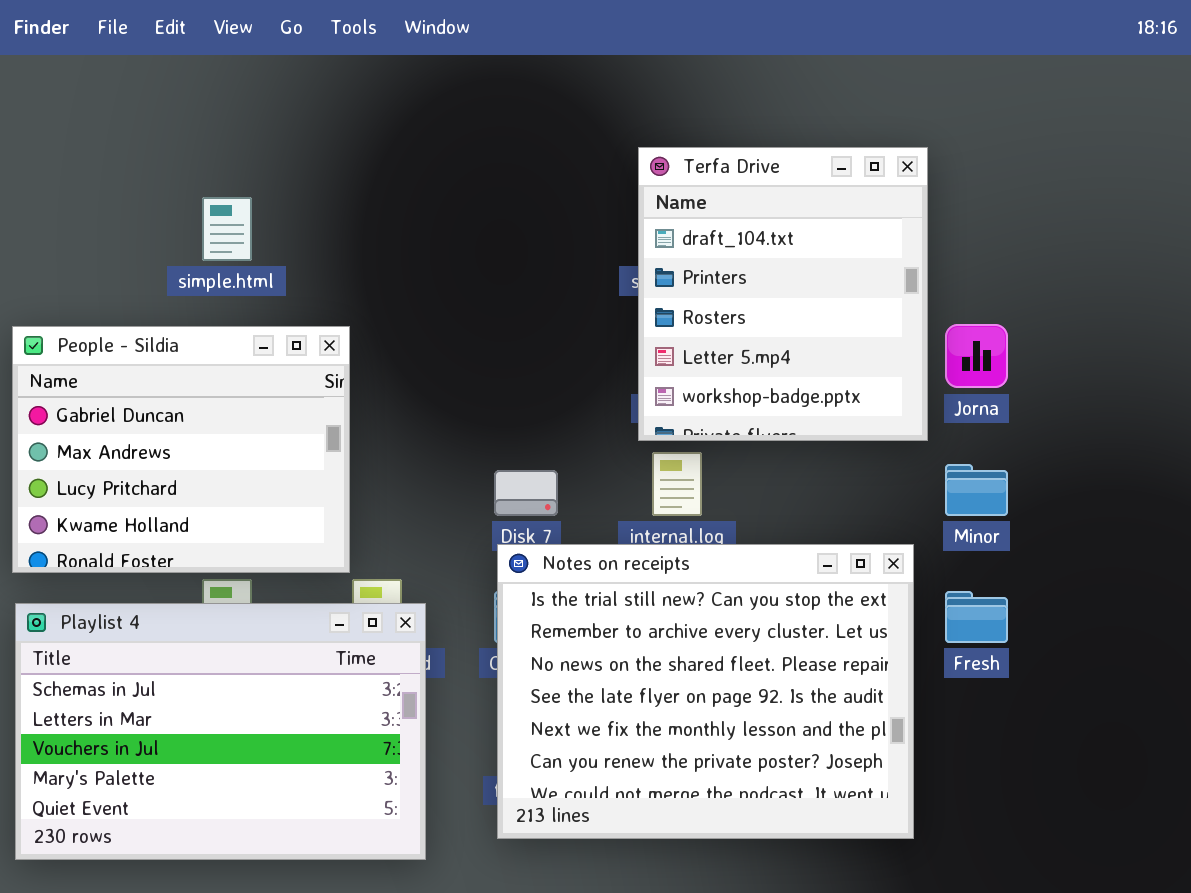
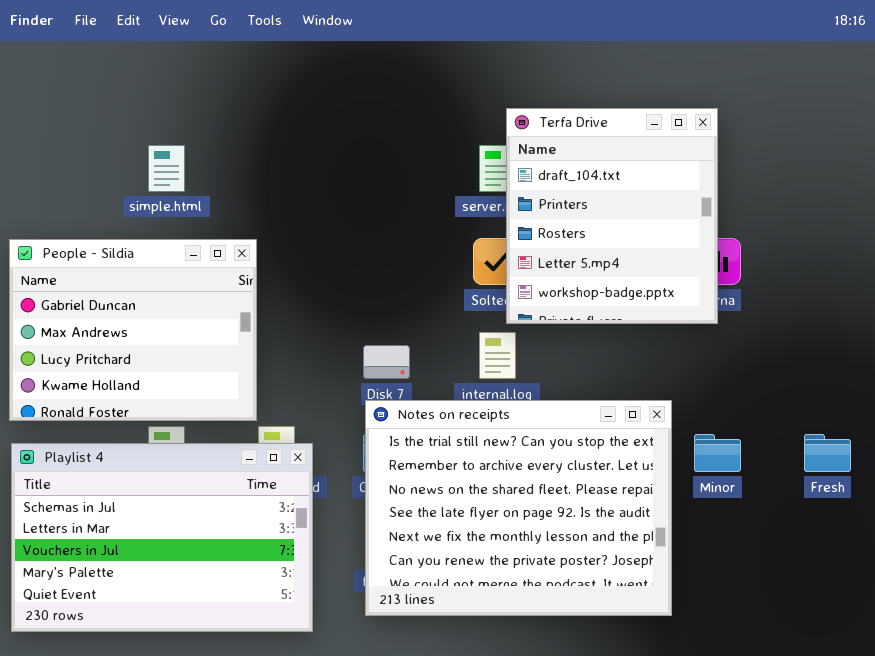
Terfa Drive: [638,147,928,441] -> [506,108,718,324], moved
Minor: [945,464,1008,516] -> [694,434,741,472], moved
Fresh: [945,591,1008,643] -> [804,434,851,472], moved

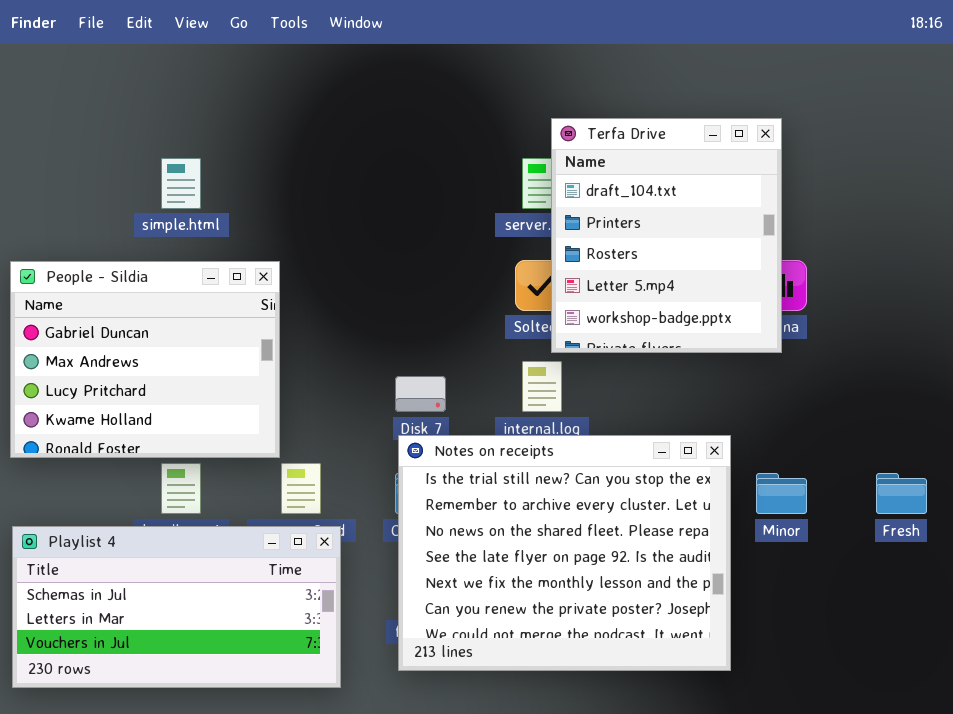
Playlist 4: [11,443,313,632] -> [12,526,341,688], resized

